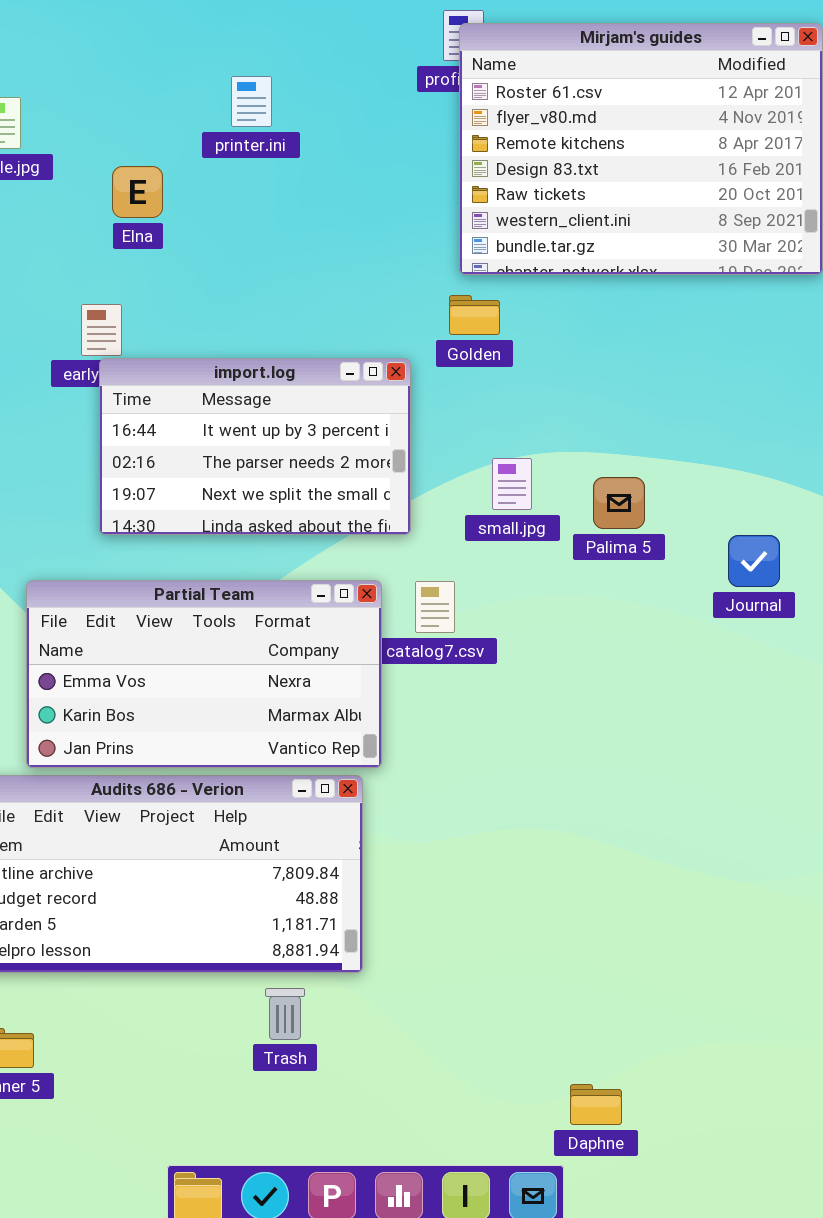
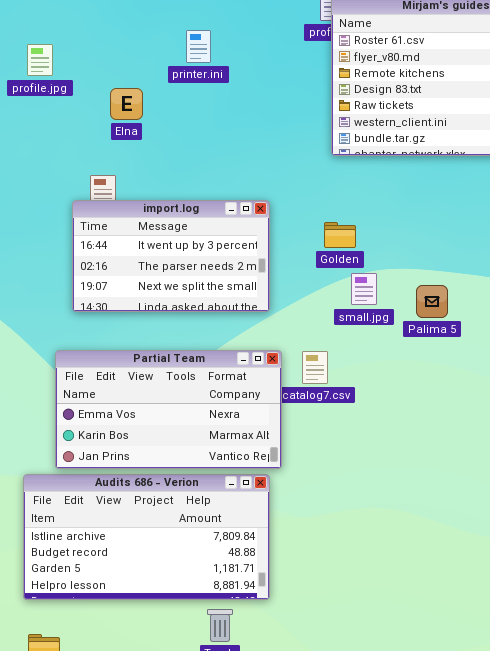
Golden: [449,295,500,335] -> [324,222,356,248], moved
import.log: [99,358,411,535] -> [72,200,270,312], moved

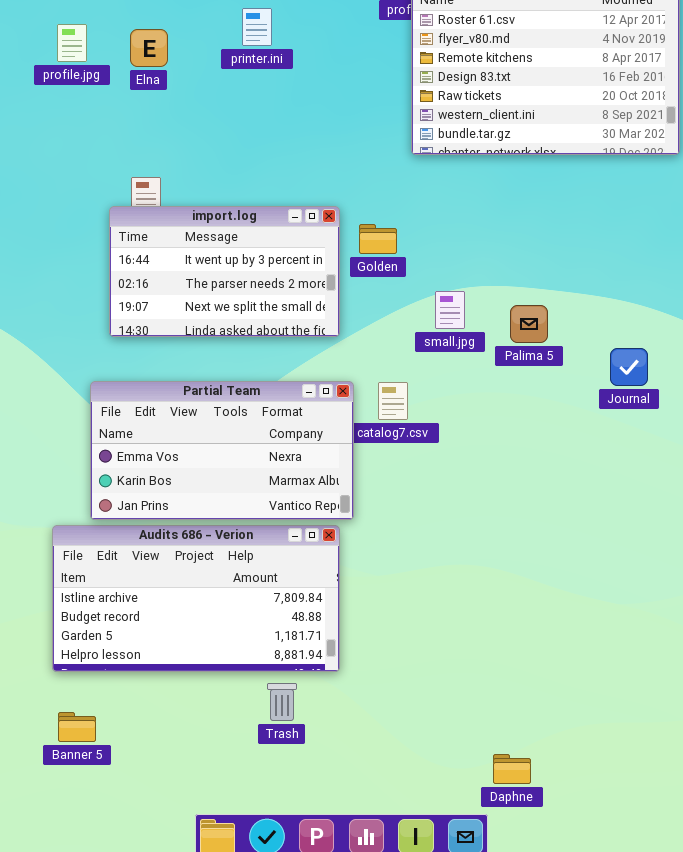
Elna: [110,88,143,120] -> [130,29,168,67], moved
Golden: [324,222,356,248] -> [359,224,397,254], moved

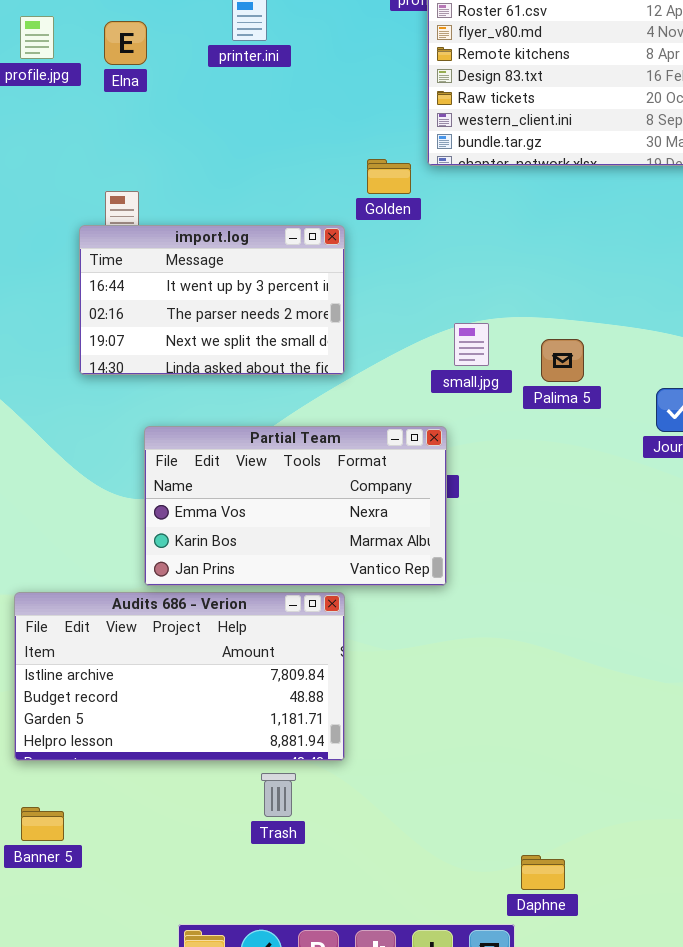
Golden: [359,224,397,254] -> [367,159,411,194], moved
Partial Team: [90,381,354,520] -> [144,426,447,586], moved

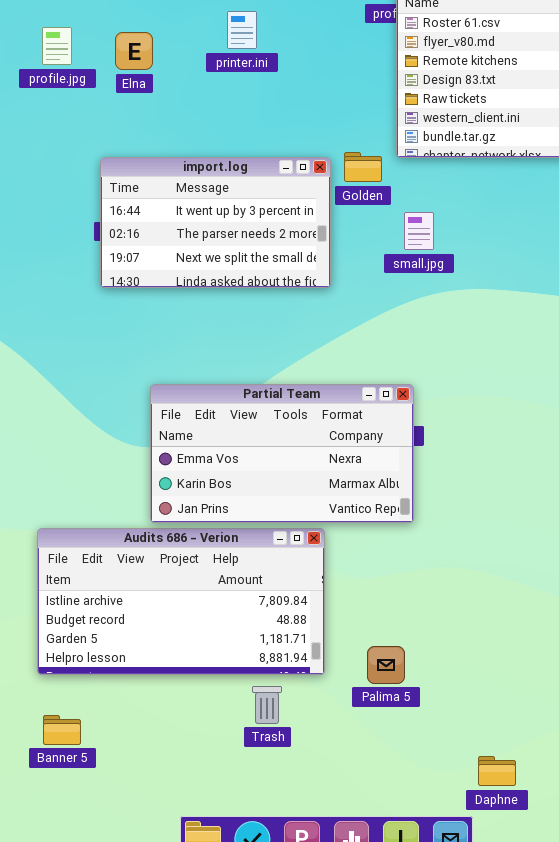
import.log: [79,225,345,375] -> [100,157,331,288], moved
small.jpg: [454,323,489,366] -> [404,212,434,250], moved
Palima 5: [541,339,584,382] -> [367,646,405,684], moved

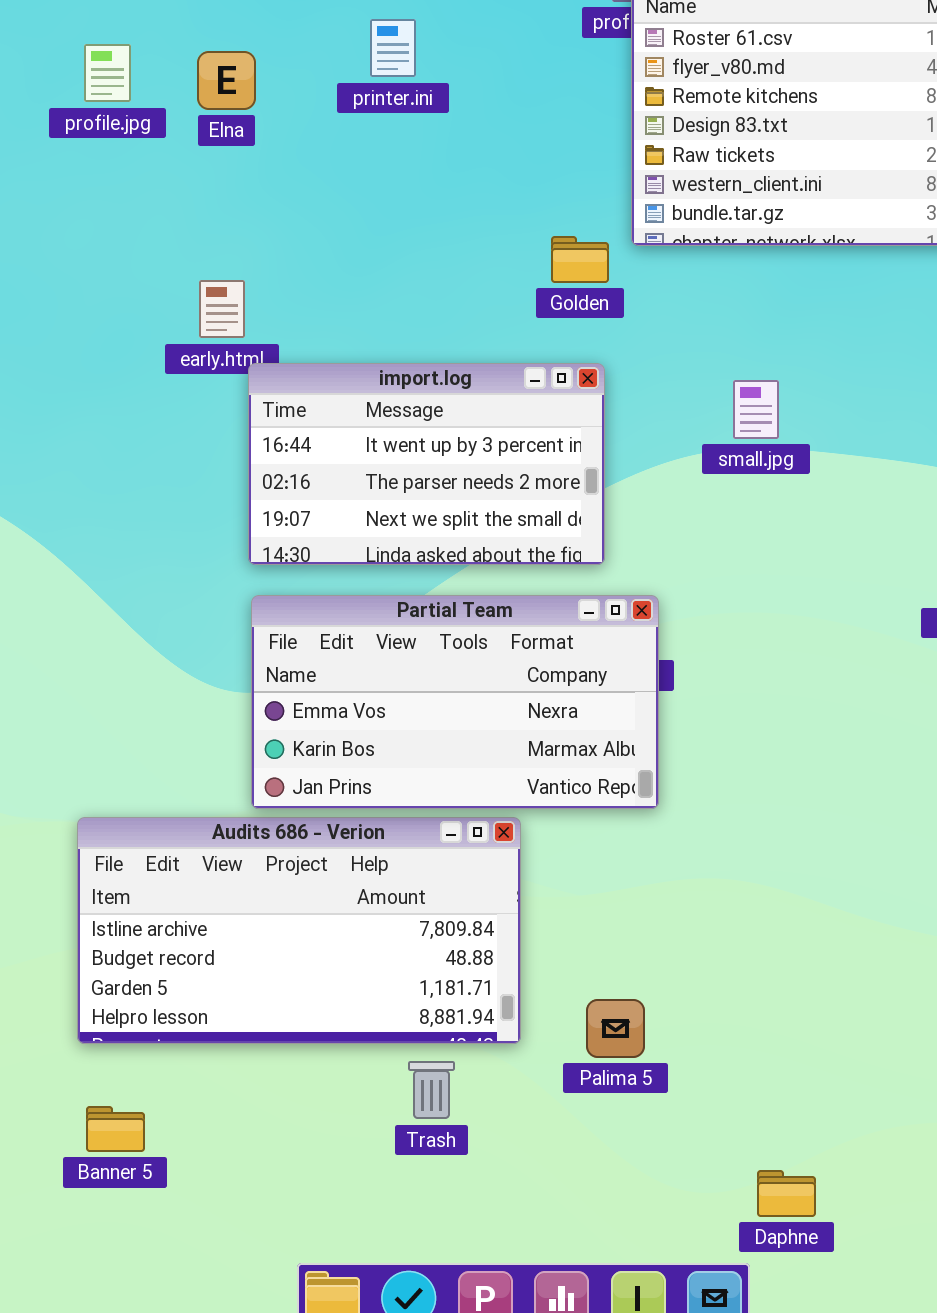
import.log: [100,157,331,288] -> [248,363,605,565], moved
small.jpg: [404,212,434,250] -> [733,380,779,439], moved

